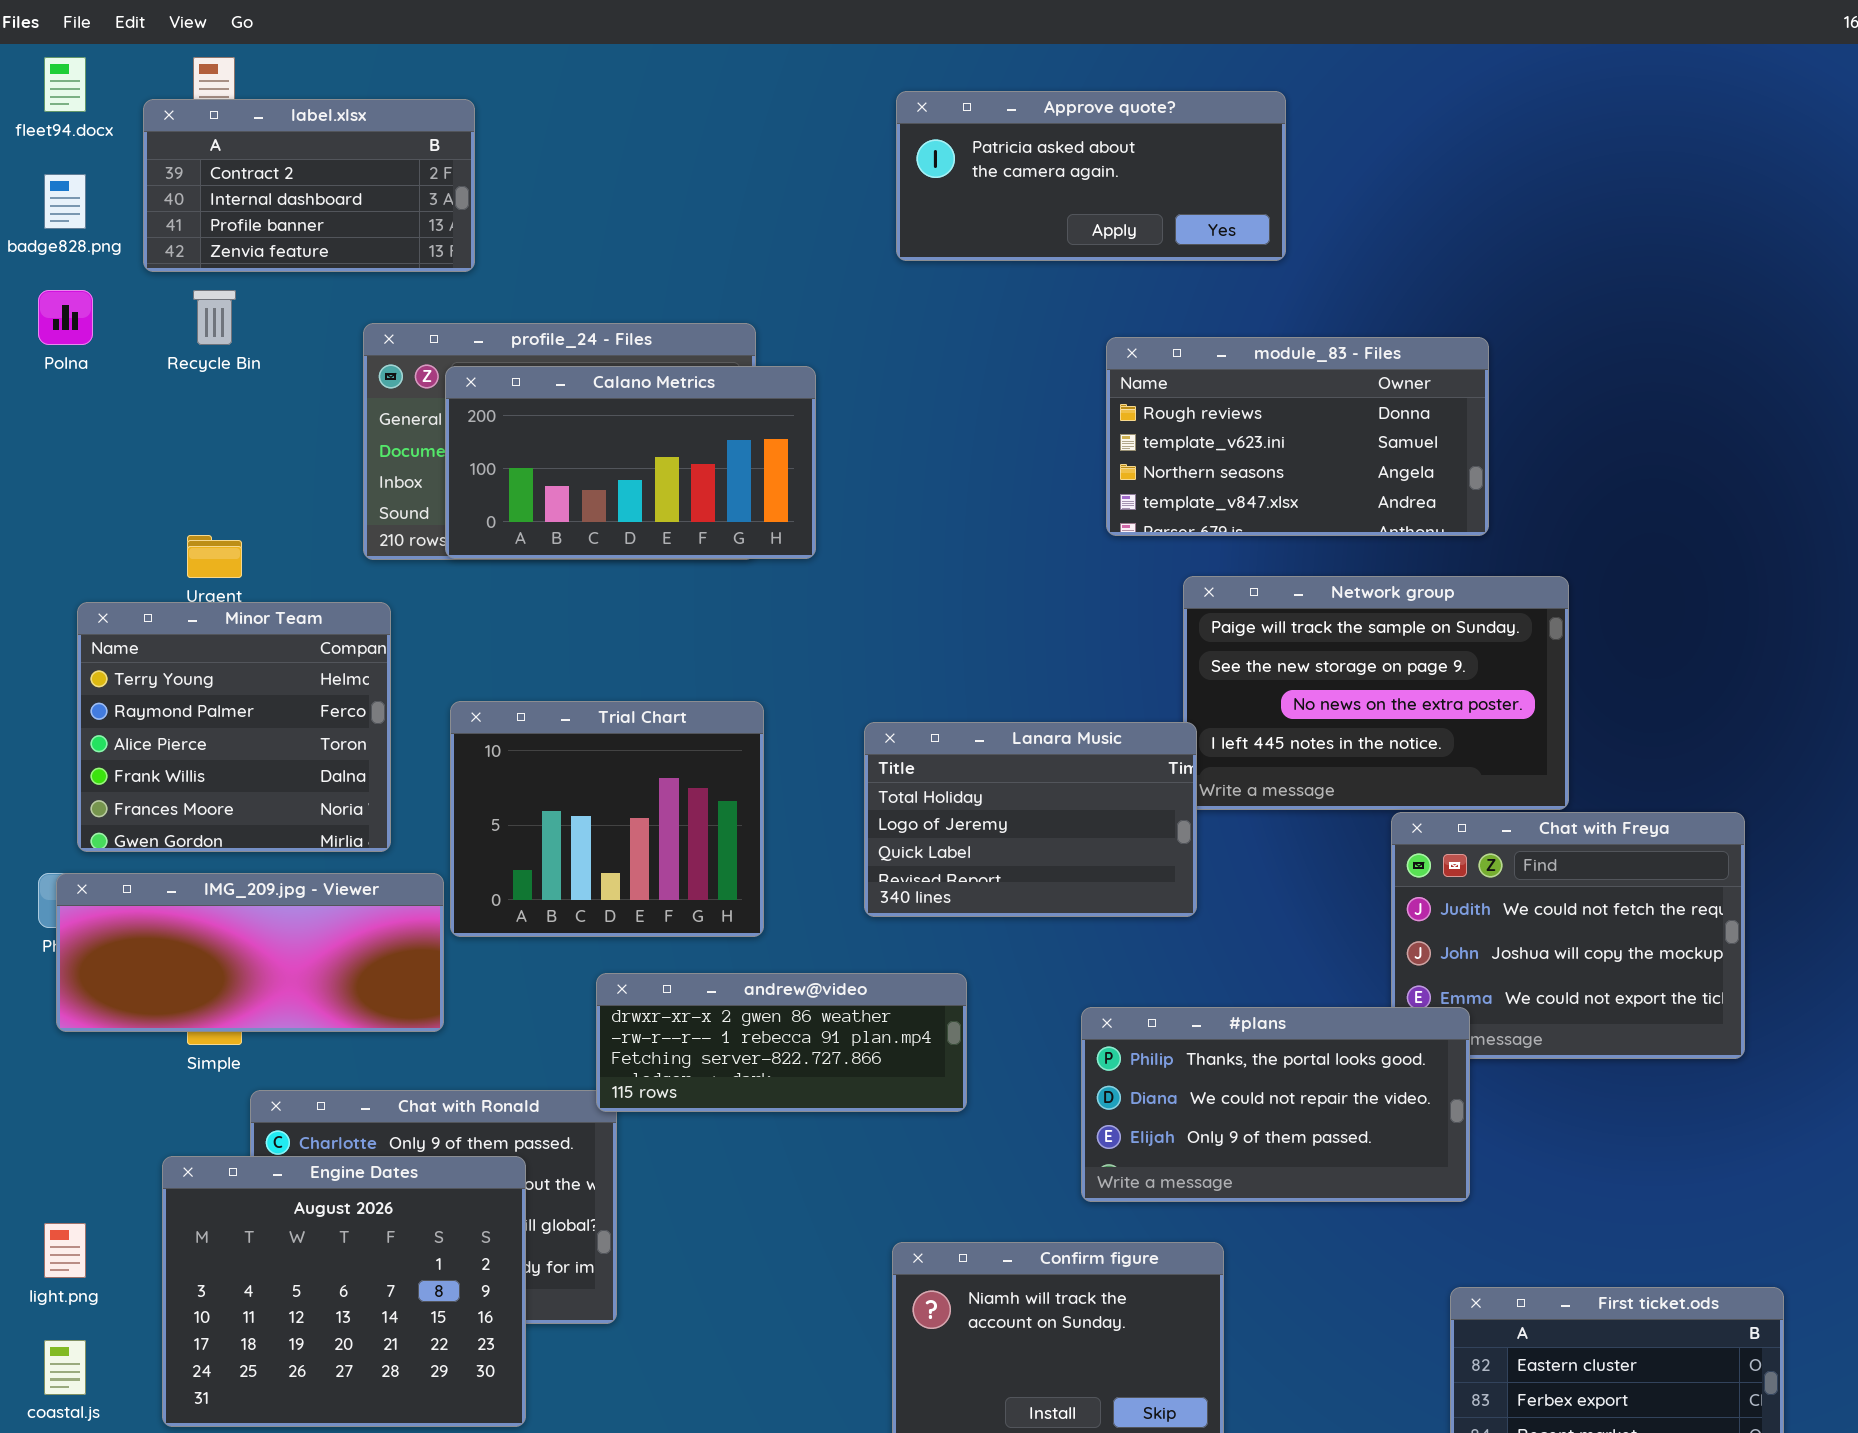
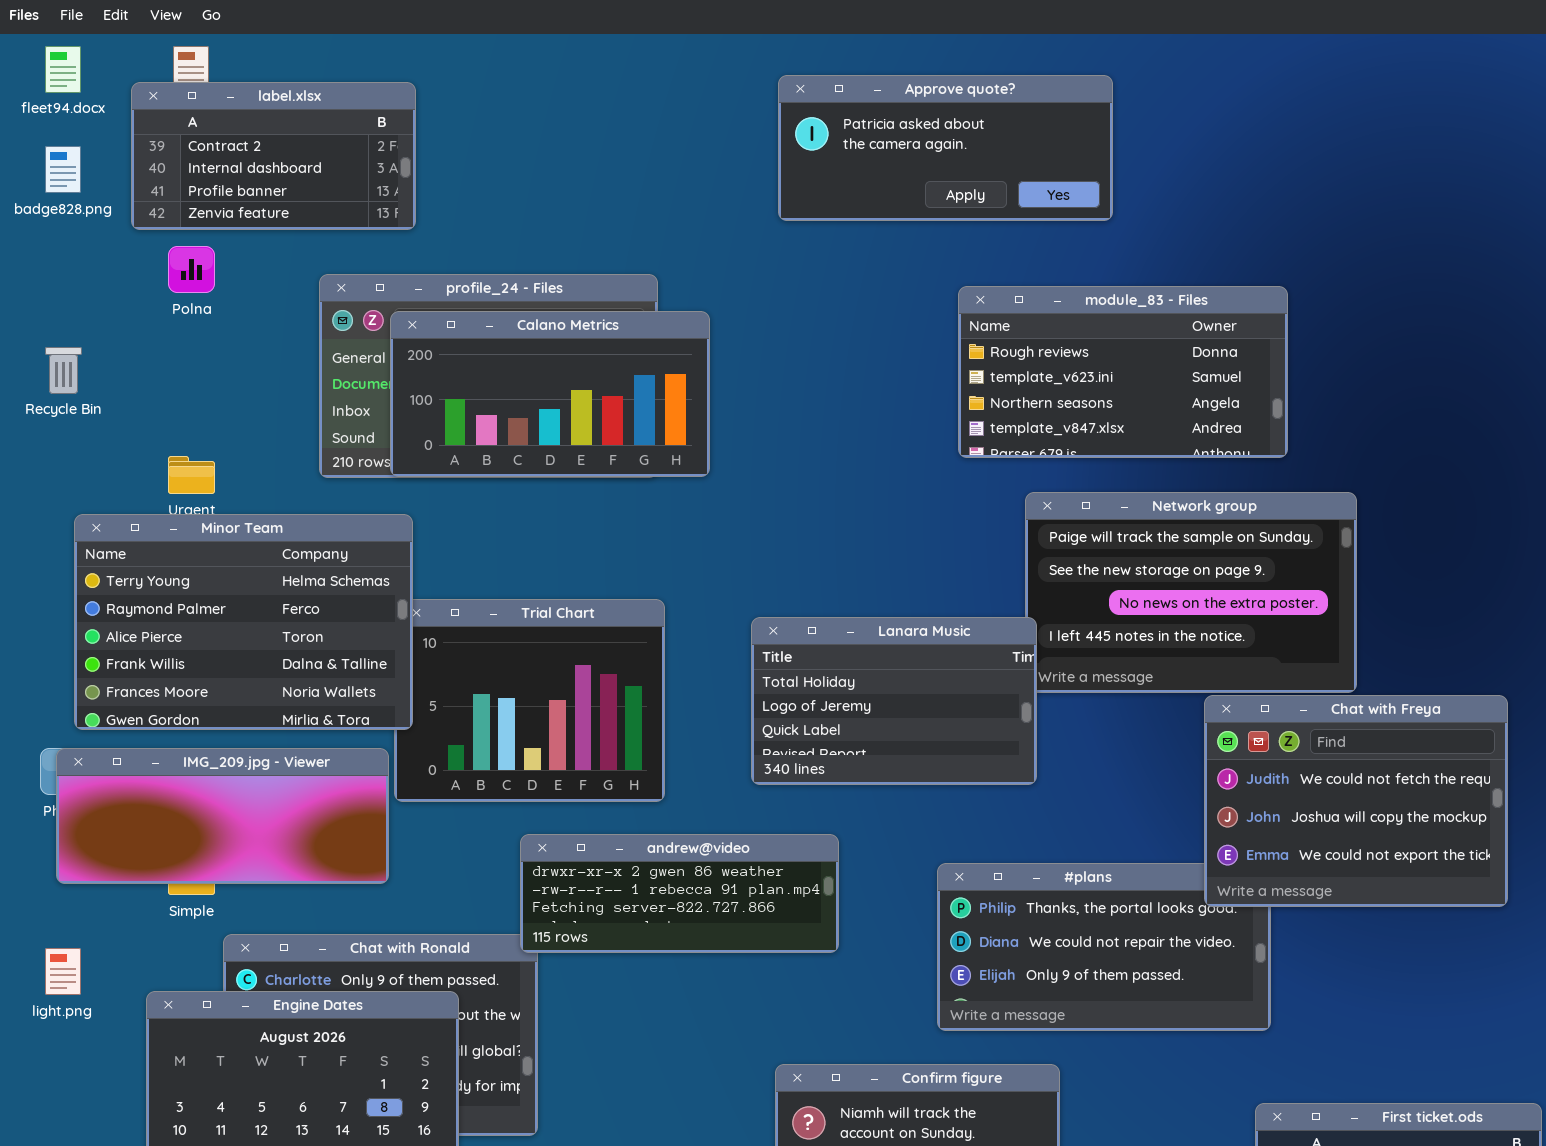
Polna: [38,290,93,345] -> [168,246,215,293], moved
Recycle Bin: [193,290,236,345] -> [45,347,82,394], moved
Minor Team: [77,602,391,852] -> [74,514,413,730], resized
Chat with Freya: [1391,812,1745,1059] -> [1204,695,1508,907], raised
light.png: [44,1223,86,1278] -> [45,948,81,995], moved

